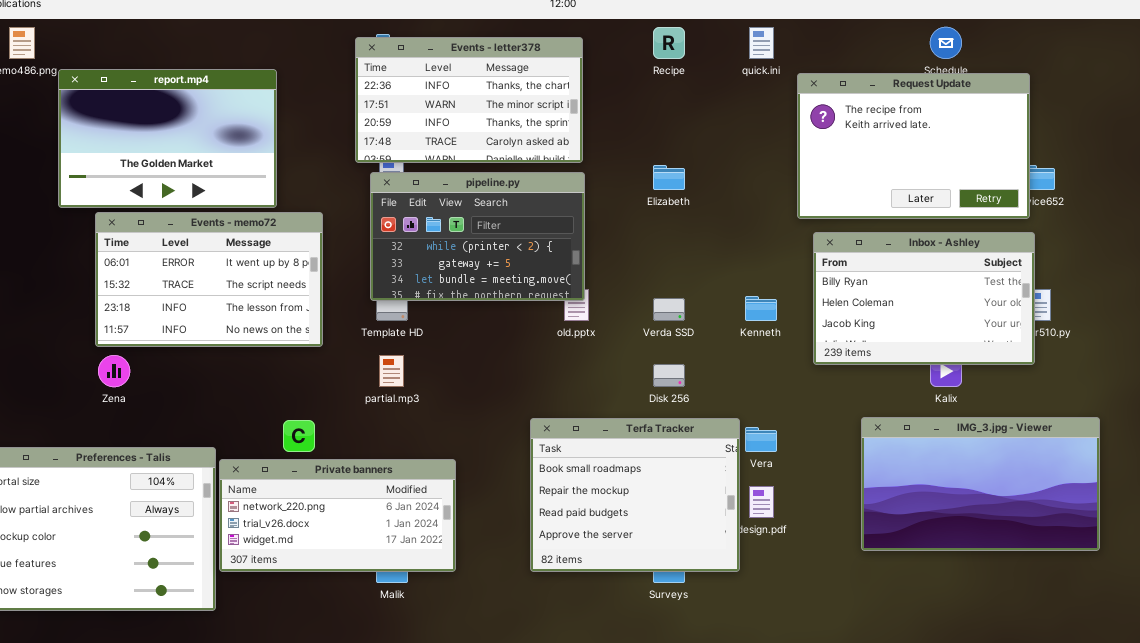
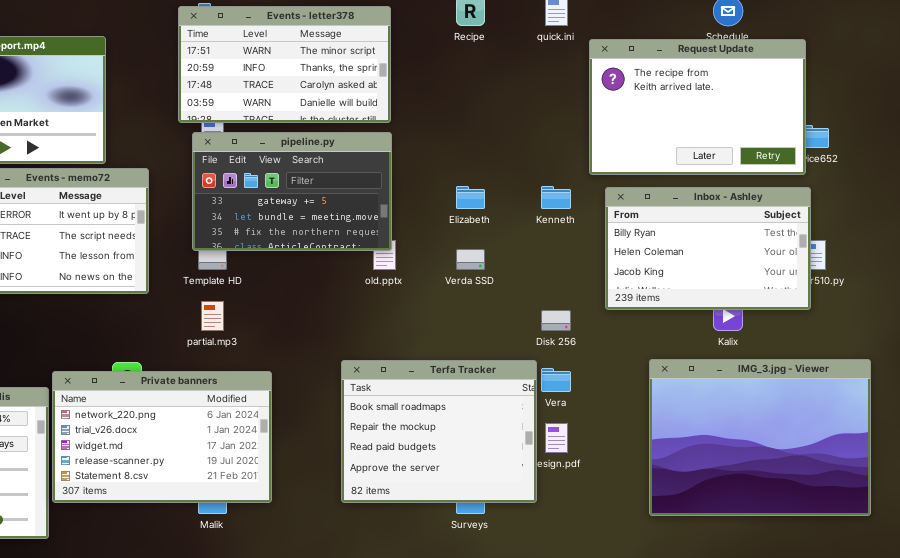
Events - letter378: [355,37,583,163] -> [178,6,391,123], scrolled down 1 row
Elizabeth: [653,165,685,190] -> [456,186,485,209], moved
pipeline.py: [370,172,585,301] -> [192,132,392,251], scrolled down 1 row
Kenneth: [745,296,777,321] -> [541,186,571,209], moved
Disk 256: [653,364,685,387] -> [541,310,571,331], moved
IMG_3.jpg - Viewer: [861,417,1100,551] -> [649,359,871,516], resized
Private banners: [219,459,456,572] -> [52,371,272,503], resized

